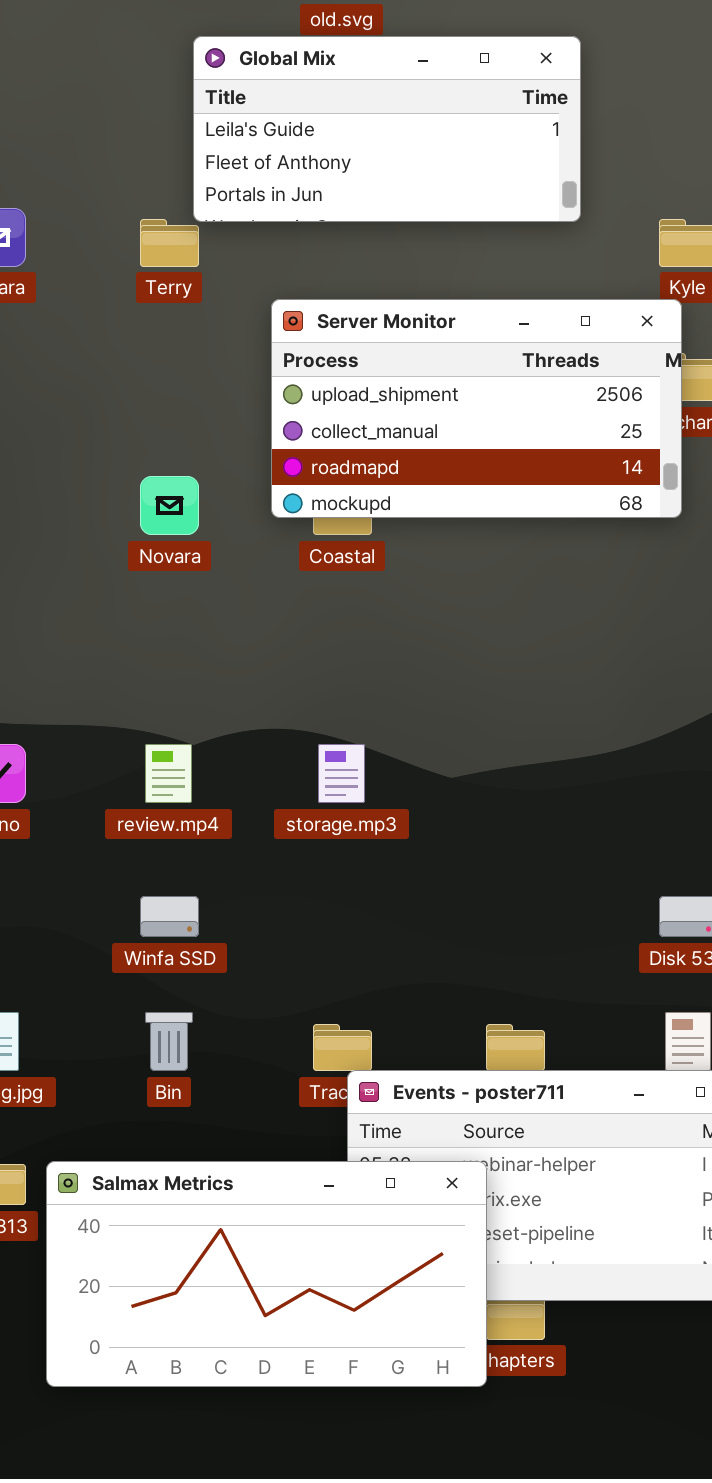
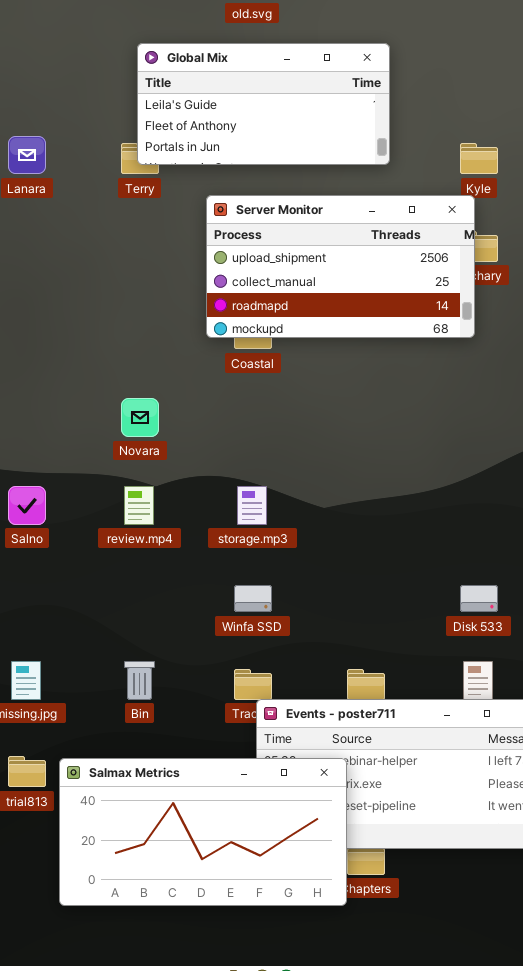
Global Mix: [193,36,581,222] -> [137,43,390,165], moved
Novara: [140,476,199,535] -> [121,398,159,437], moved
Winfa SSD: [140,896,199,937] -> [234,585,272,612], moved

